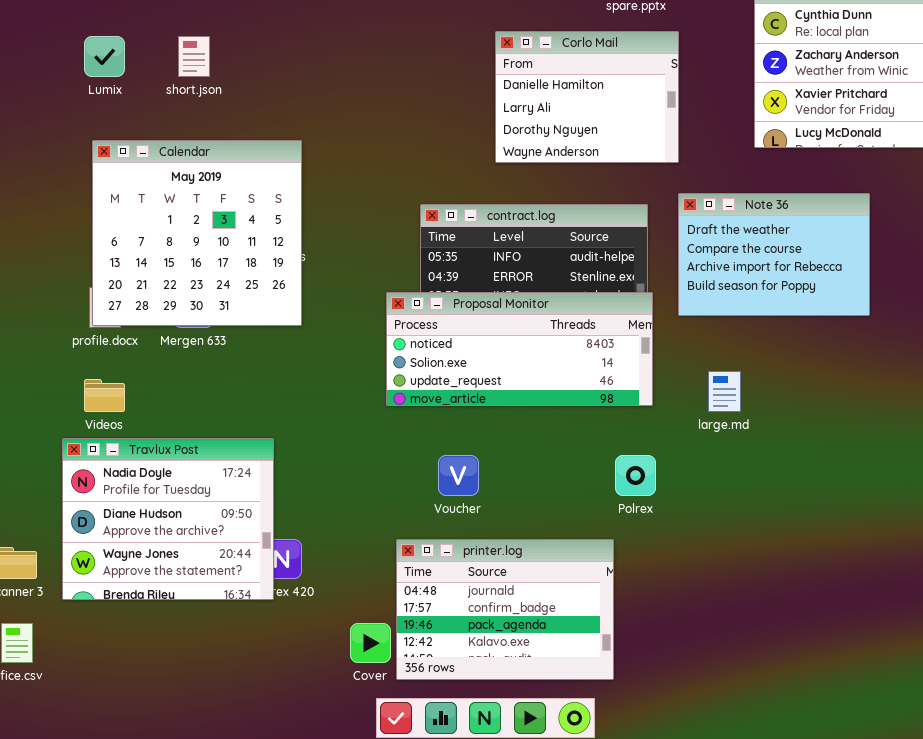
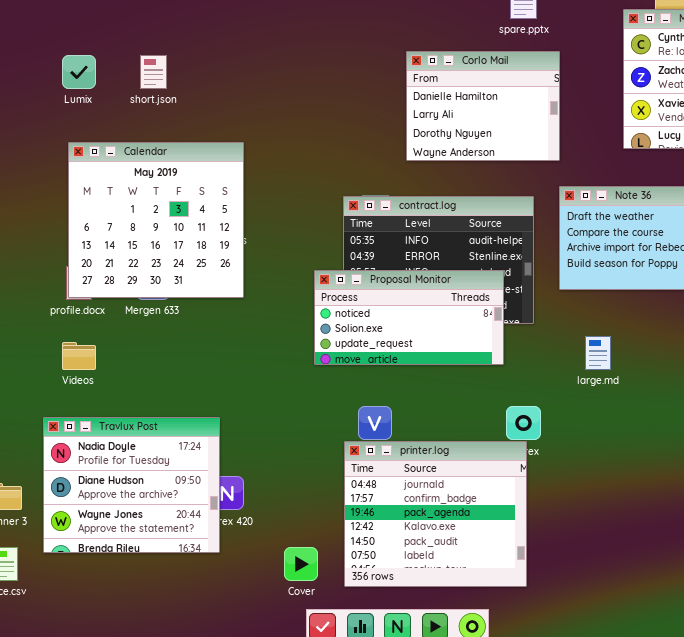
Proposal Monitor: [386,292,653,406] -> [314,270,504,365], resized
Travlux Post: [62,438,274,600] -> [43,417,220,553], moved
printer.log: [396,539,614,680] -> [344,441,527,587], moved, resized

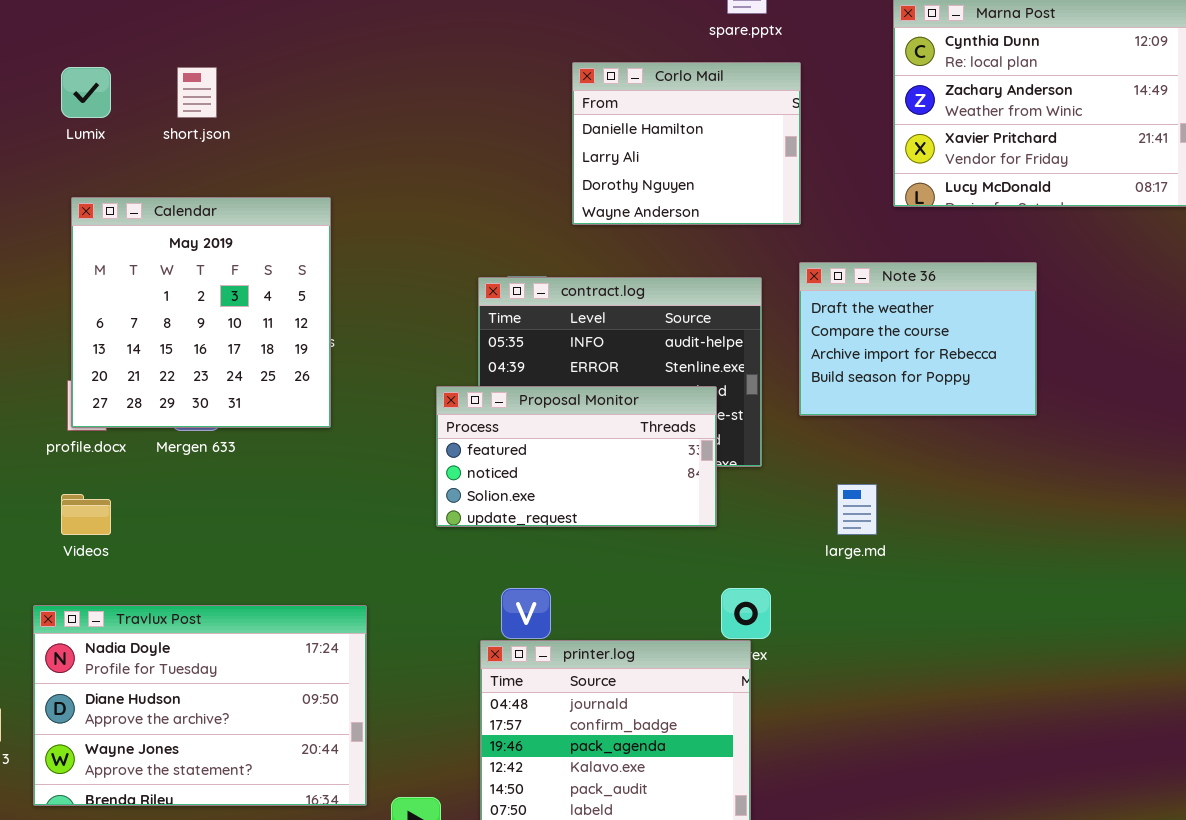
Proposal Monitor: [314,270,504,365] -> [436,386,717,527], scrolled up 1 row
Travlux Post: [43,417,220,553] -> [33,605,367,806], resized

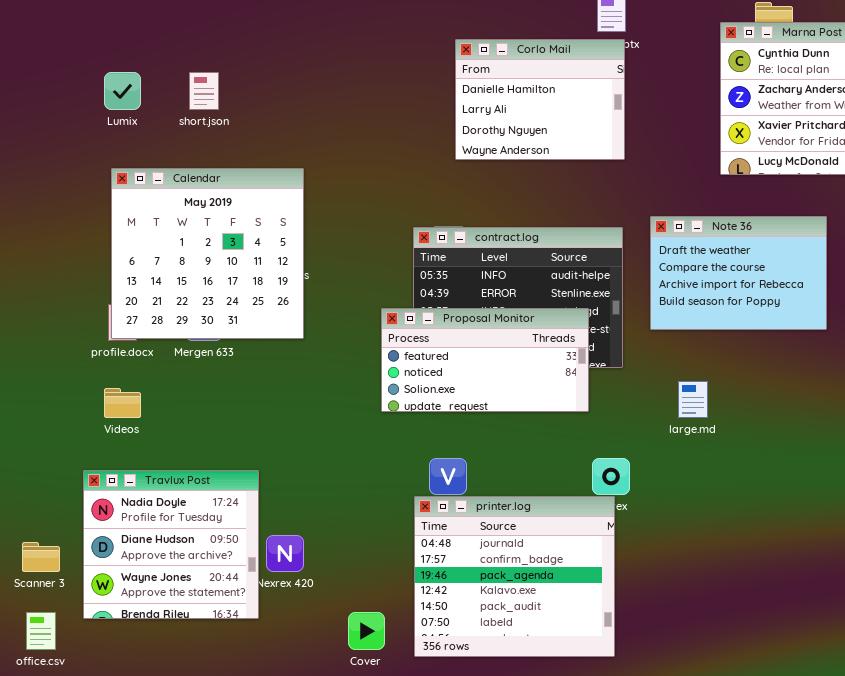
Corlo Mail: [572,62,801,225] -> [455,39,625,160], moved
Travlux Post: [33,605,367,806] -> [83,470,259,619], resized

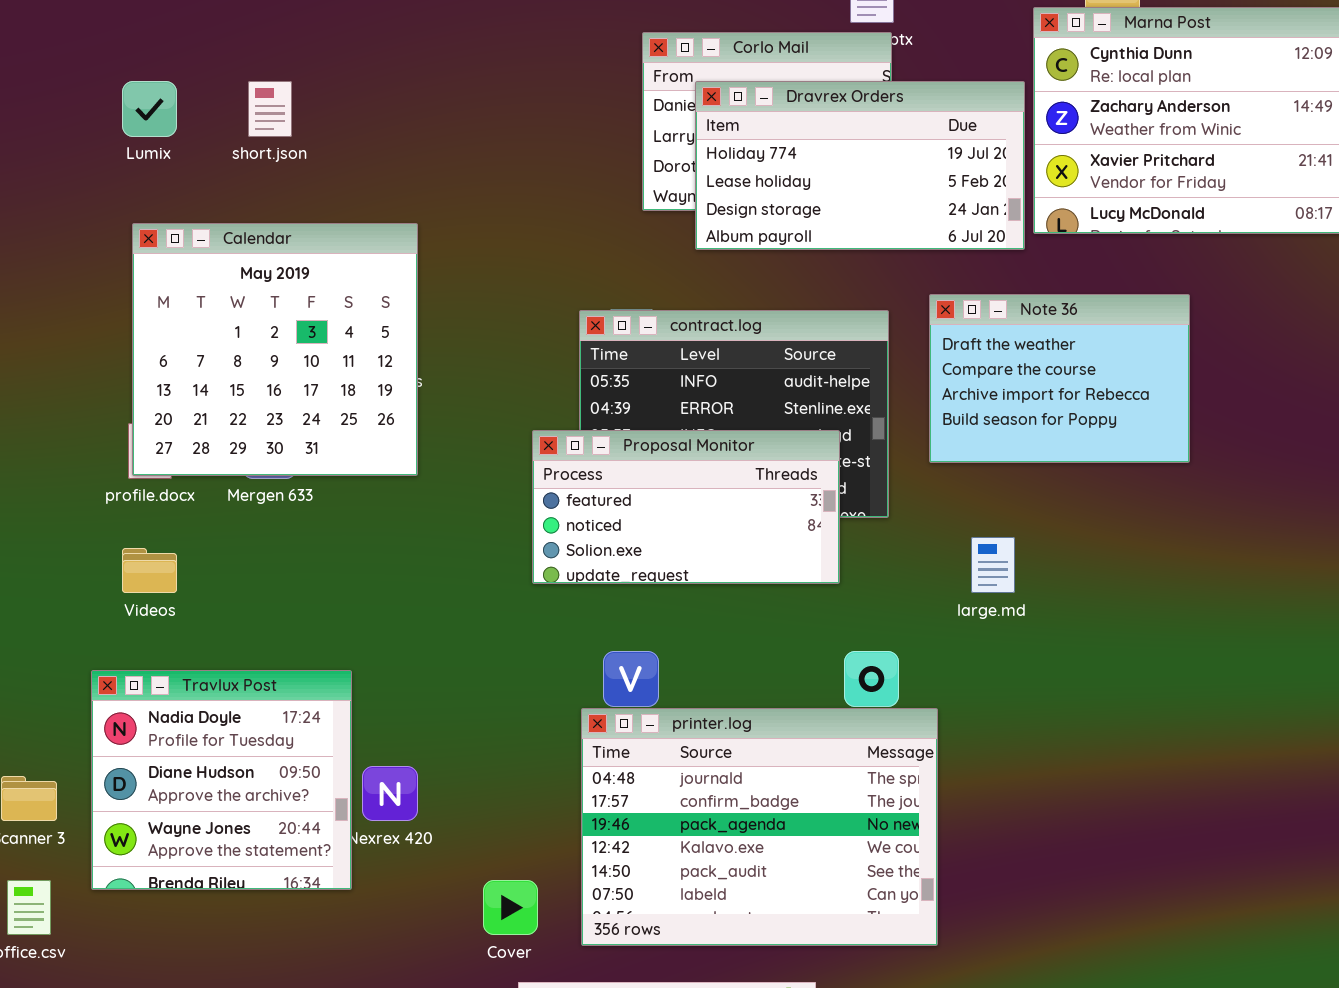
Dravrex Orders: none -> [695,81,1025,250], opened
printer.log: [414,496,615,657] -> [581,708,938,946], resized

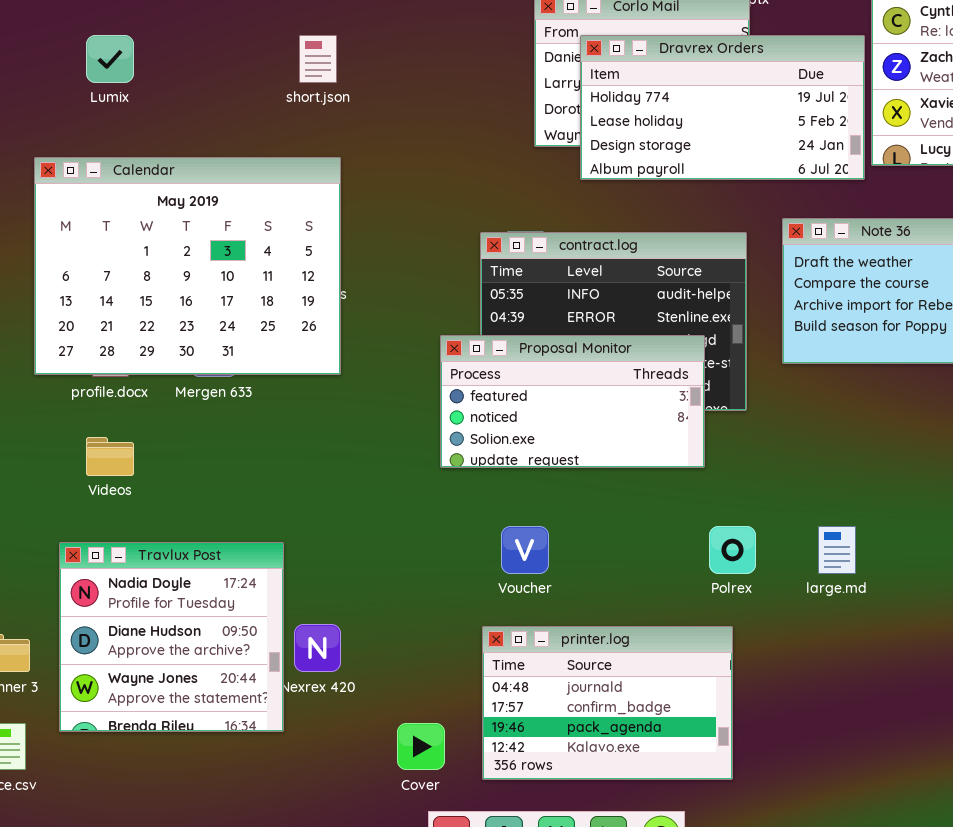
short.json: [248,81,292,137] -> [299,35,337,83], moved
Calendar: [132,223,418,476] -> [34,157,341,375], resized
large.md: [971,537,1015,593] -> [818,526,856,574], moved
printer.log: [581,708,938,946] -> [482,626,733,780], resized

